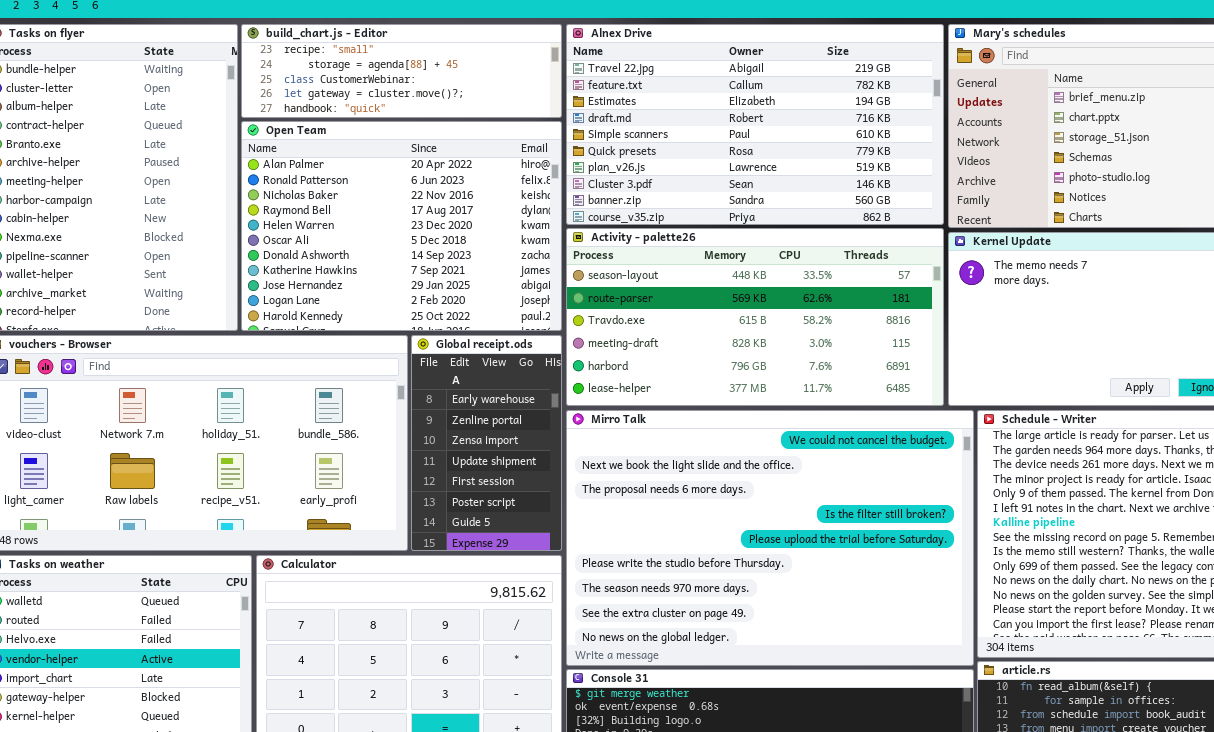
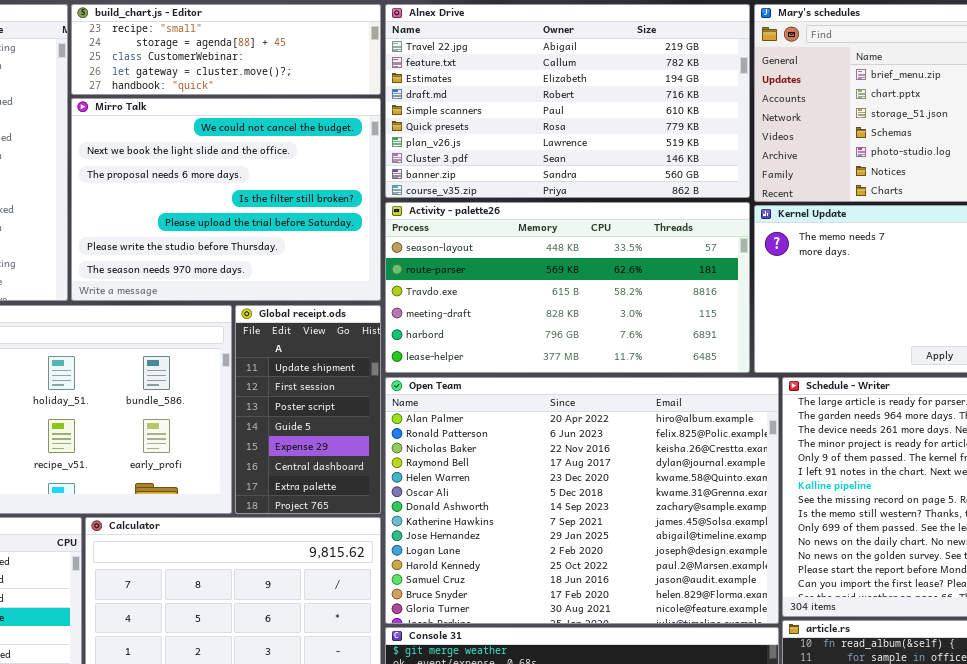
Open Team: [241,121,562,331] -> [385,377,779,624], moved, resized
Global receipt.ods: [411,335,562,551] -> [235,305,381,514], scrolled down 3 rows
Mirro Talk: [566,410,974,666] -> [71,98,381,301], moved, resized

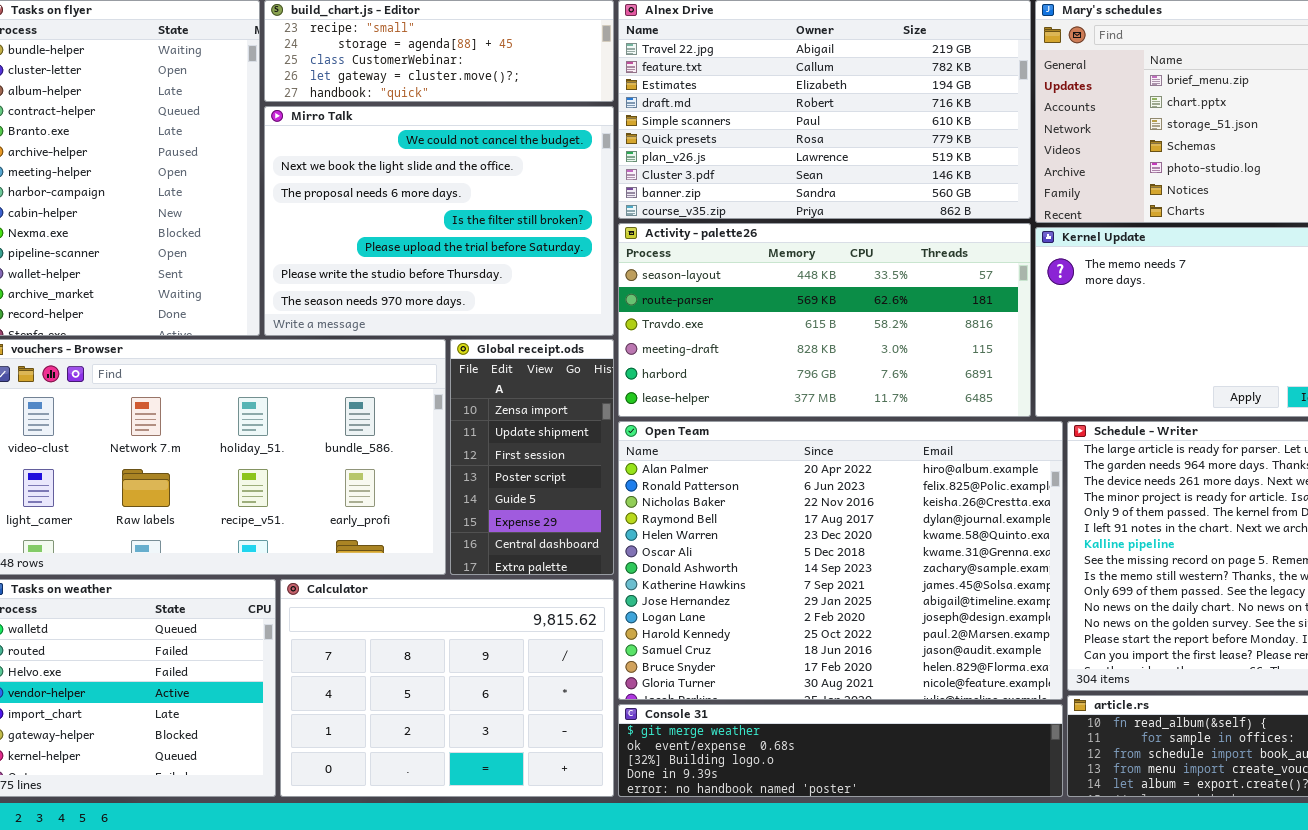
Global receipt.ods: [235,305,381,514] -> [450,339,614,575], scrolled up 1 row

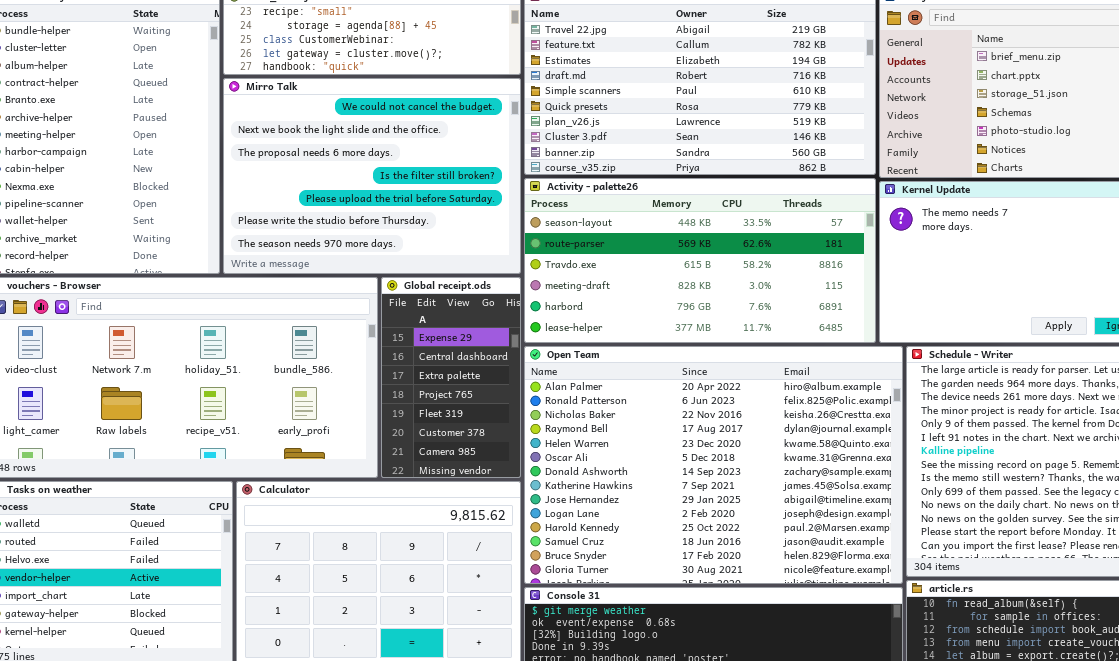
Global receipt.ods: [450,339,614,575] -> [381,277,521,478], scrolled down 5 rows

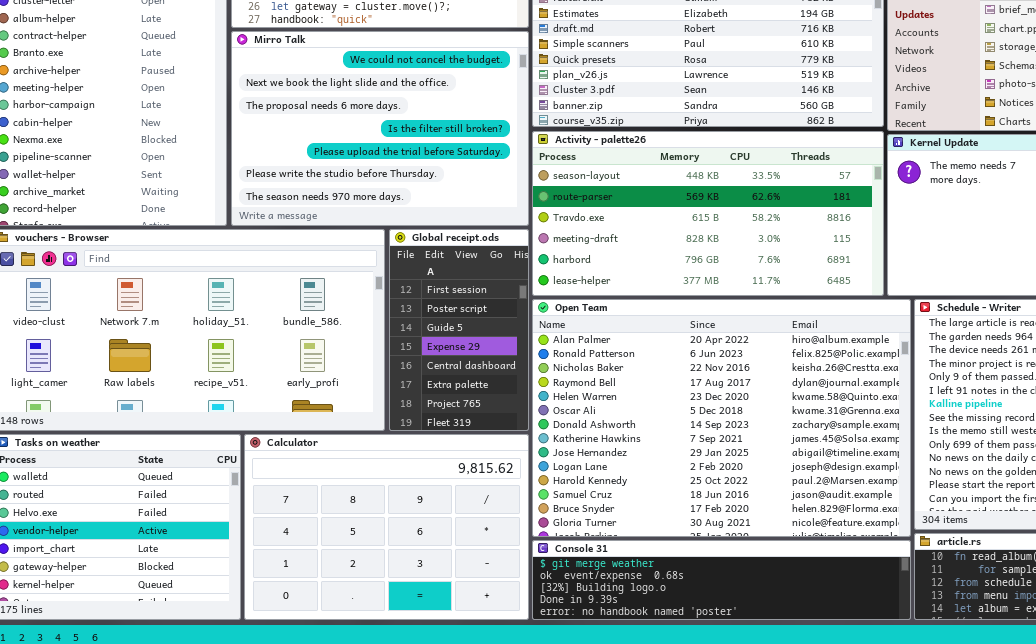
Global receipt.ods: [381,277,521,478] -> [389,229,529,431], scrolled up 3 rows

